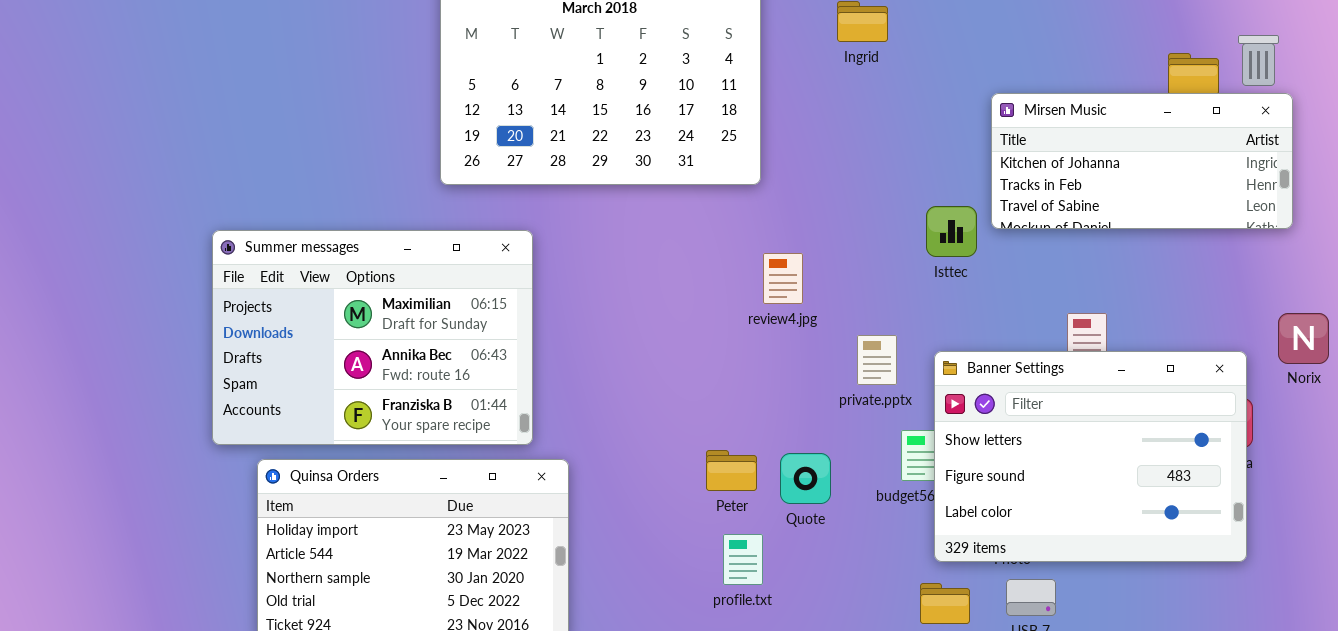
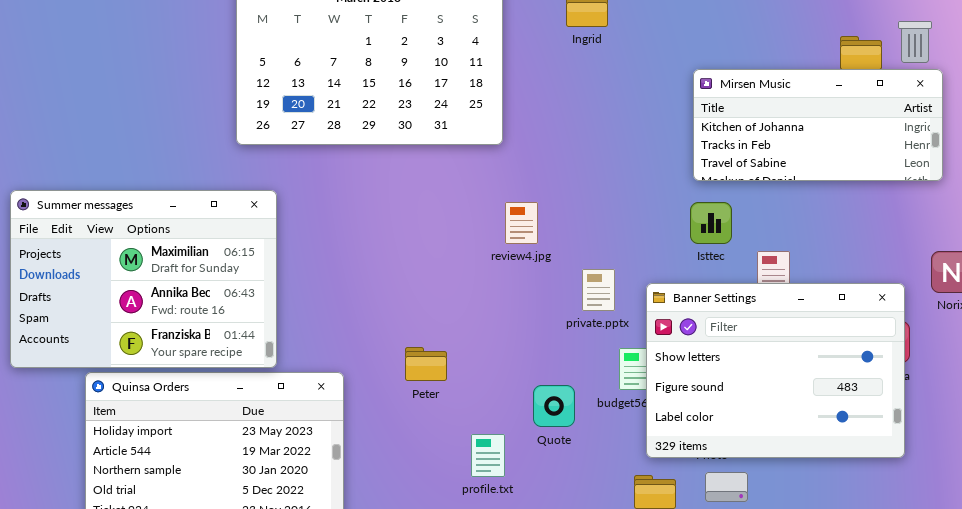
Isttec: [926,206,977,257] -> [690,202,732,244], moved
Summer messages: [212,230,533,445] -> [10,190,277,368], moved
Peter: [706,450,757,491] -> [405,347,447,381], moved
Quote: [780,453,831,504] -> [533,385,575,427], moved

